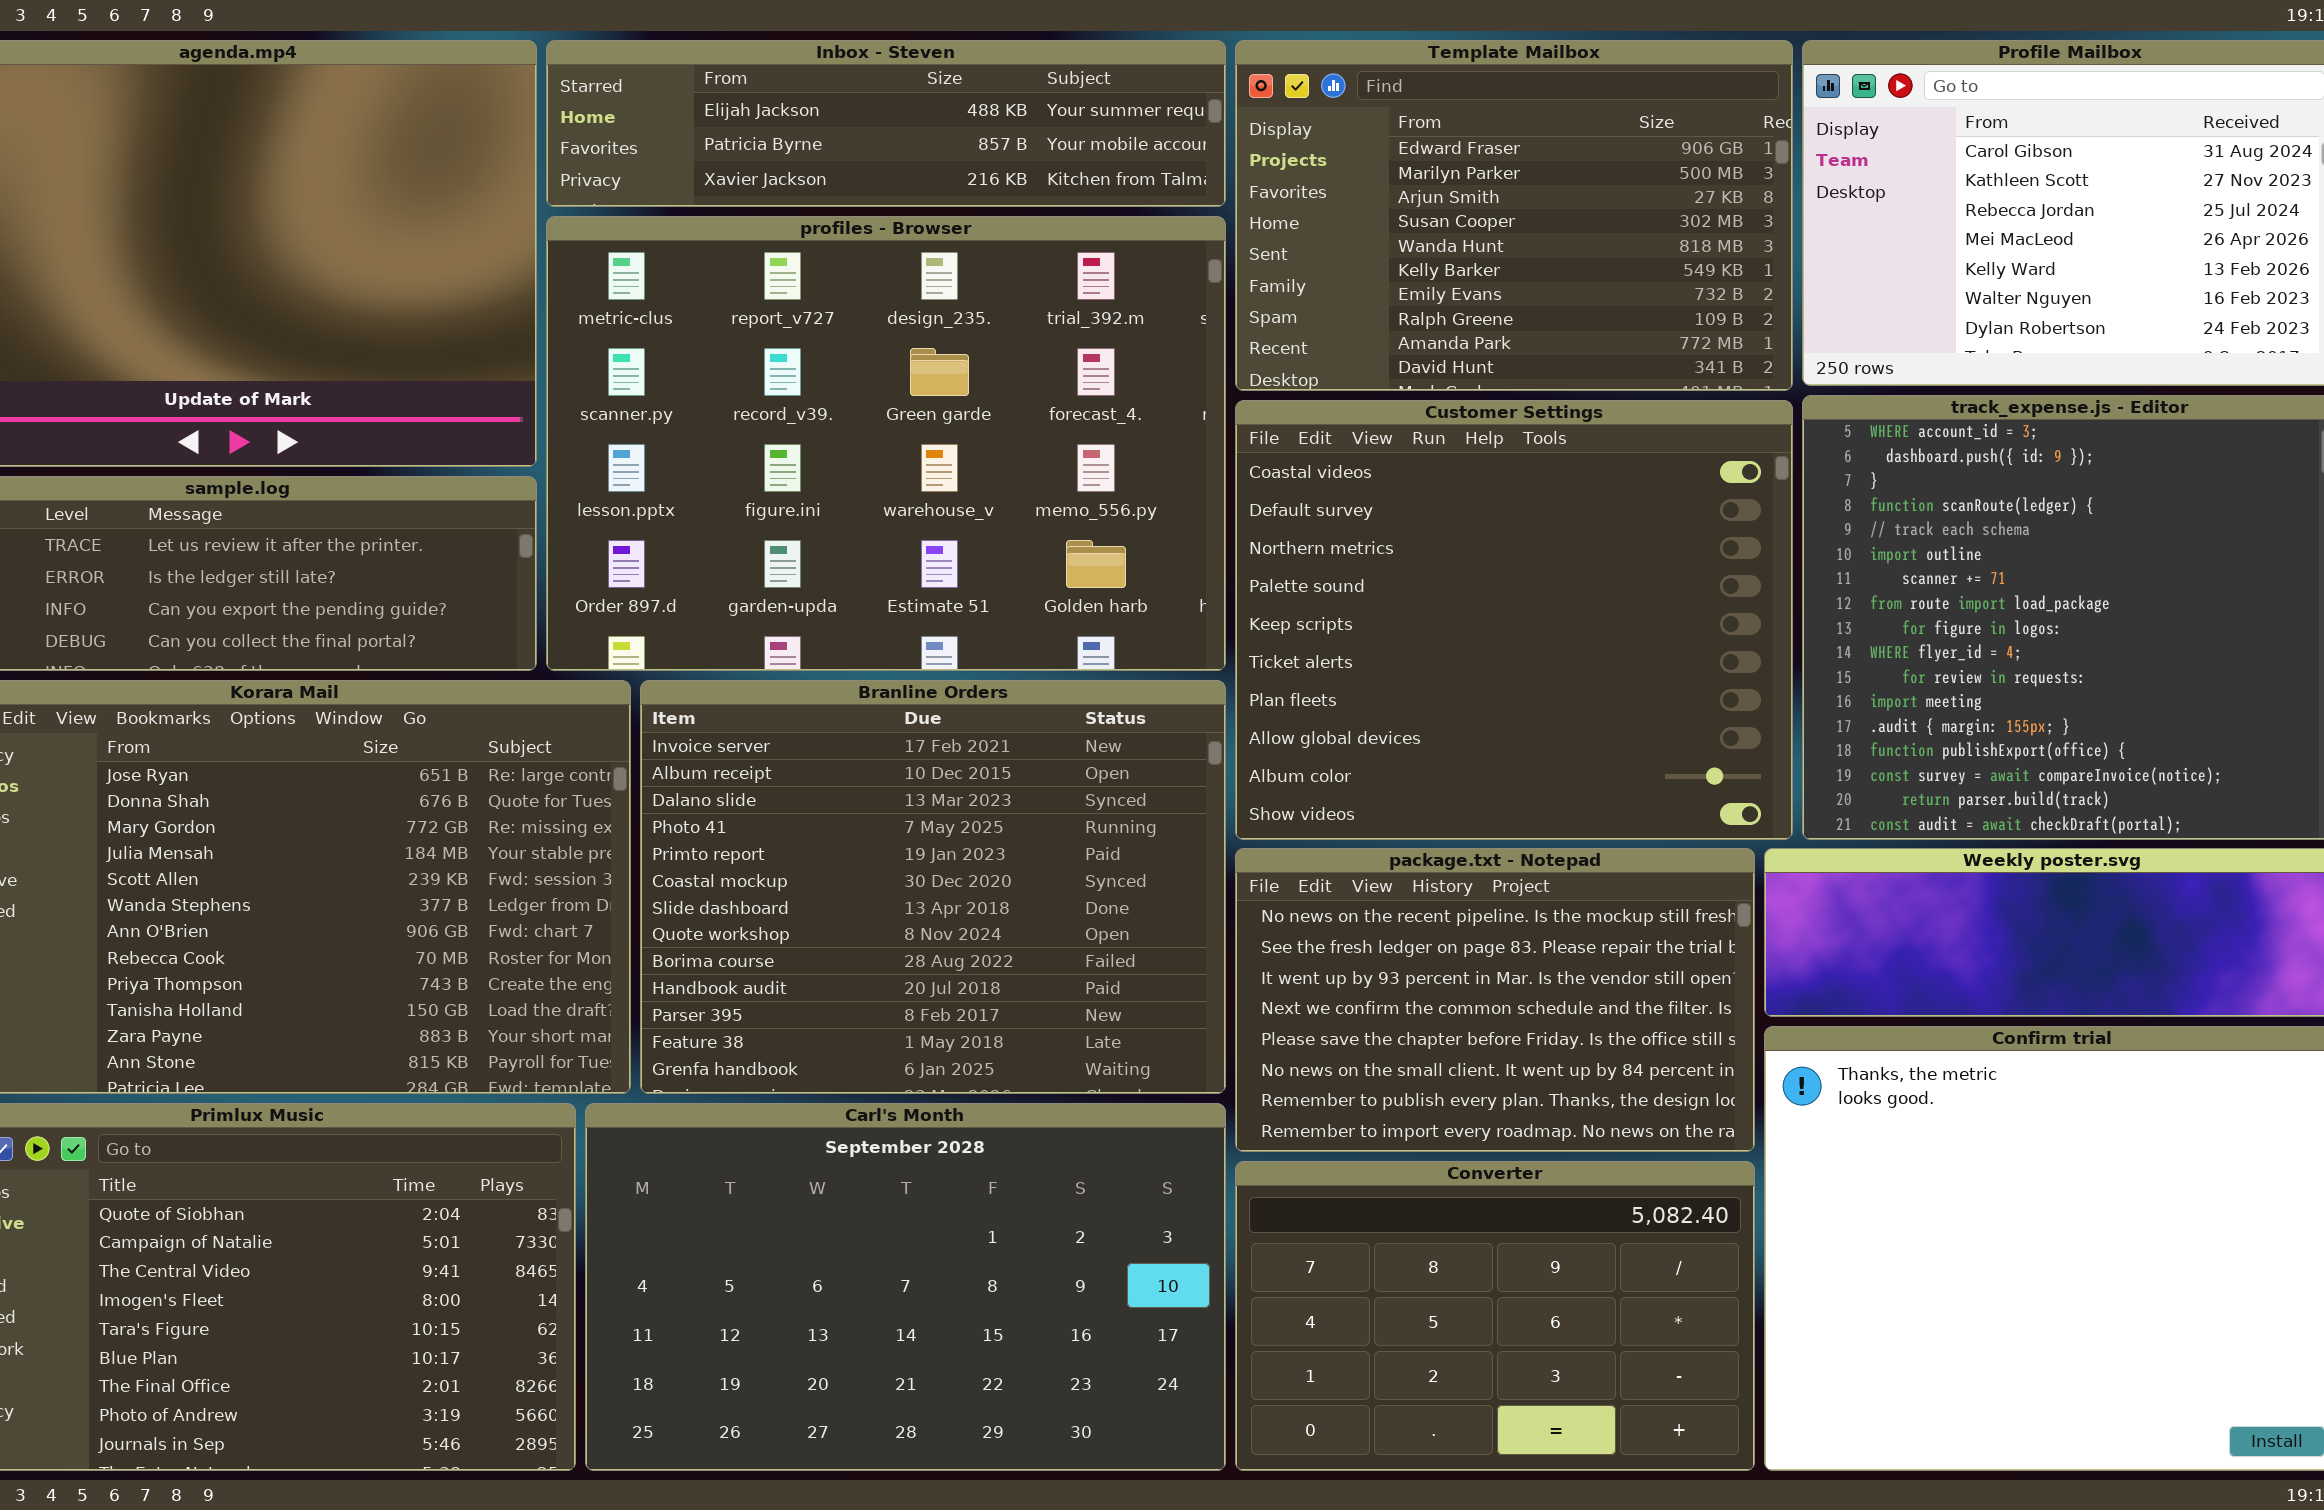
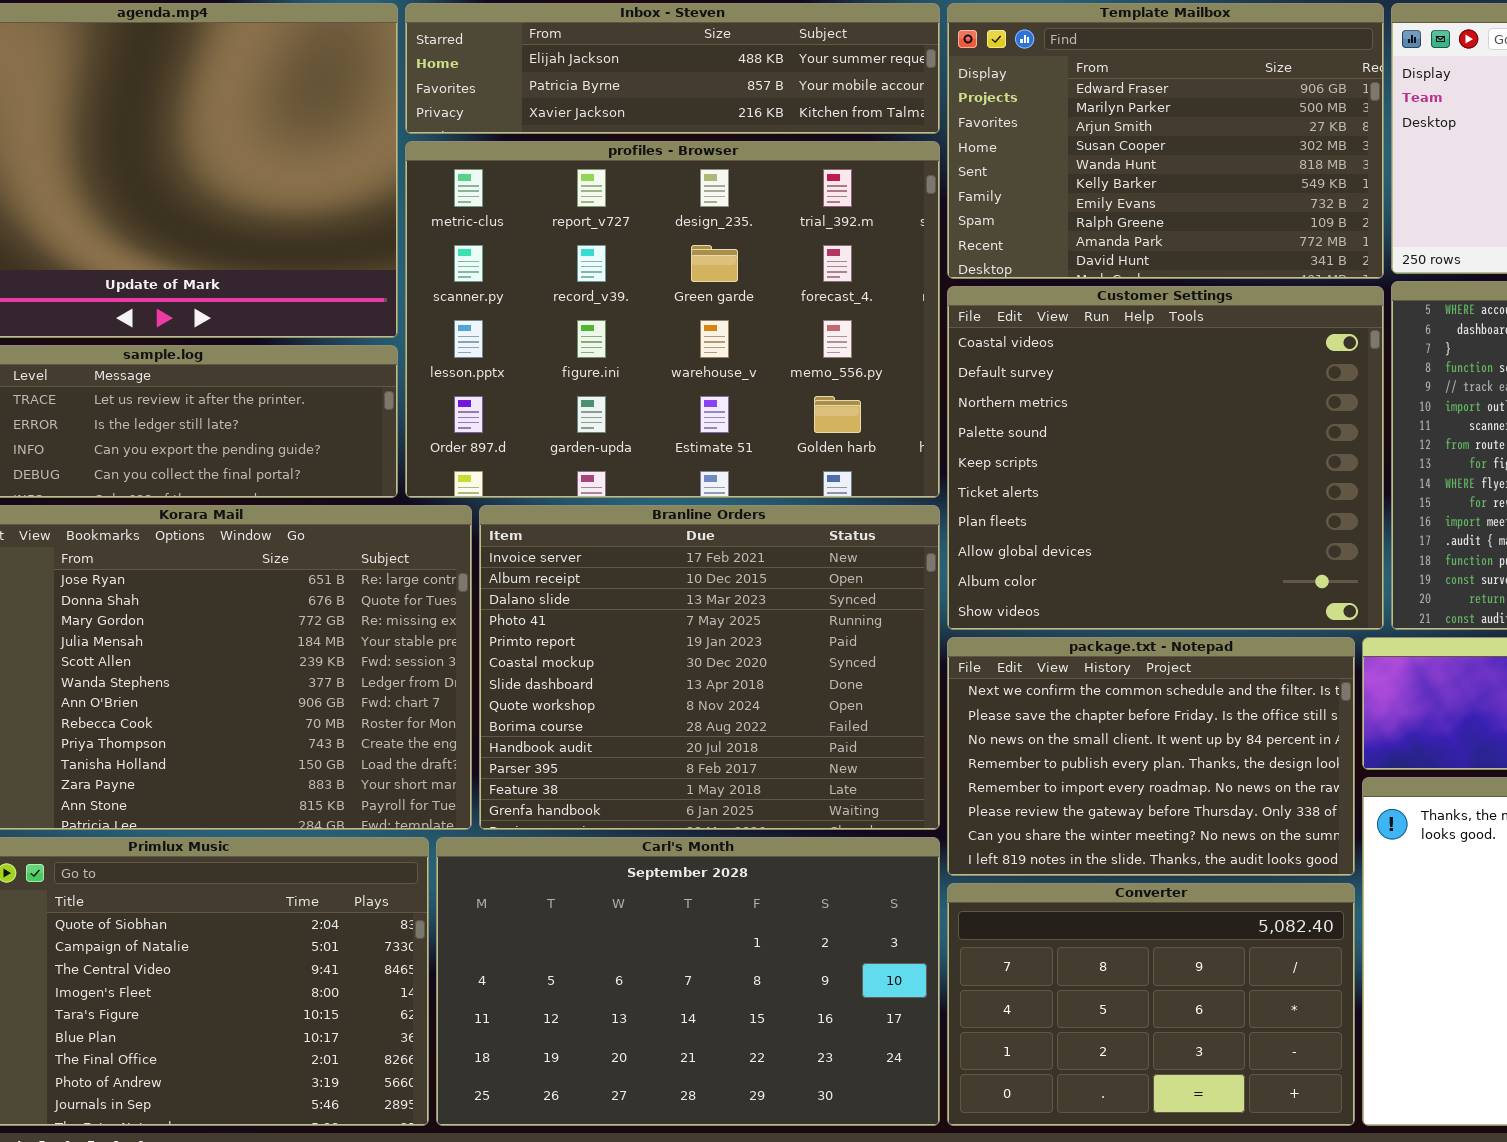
package.txt - Notepad: [1235,848,1755,1152] -> [947,637,1355,876], scrolled down 3 rows

